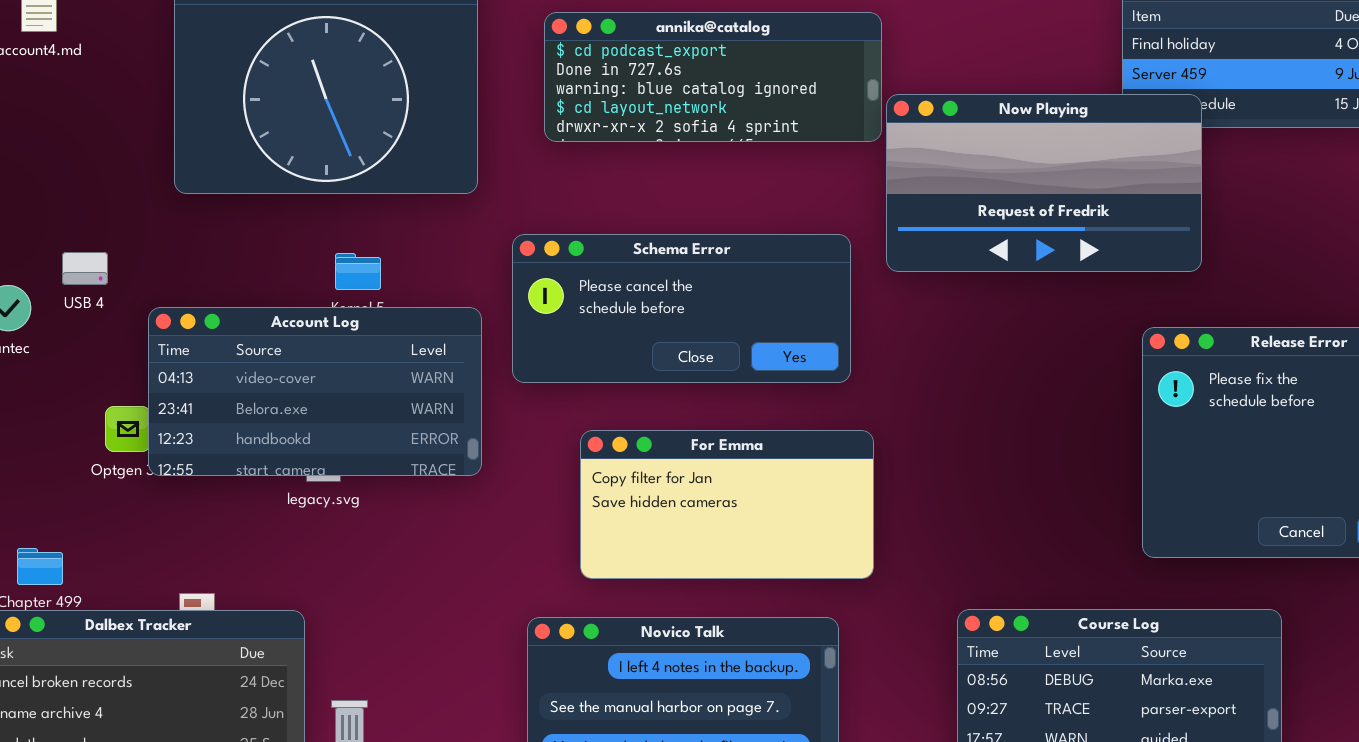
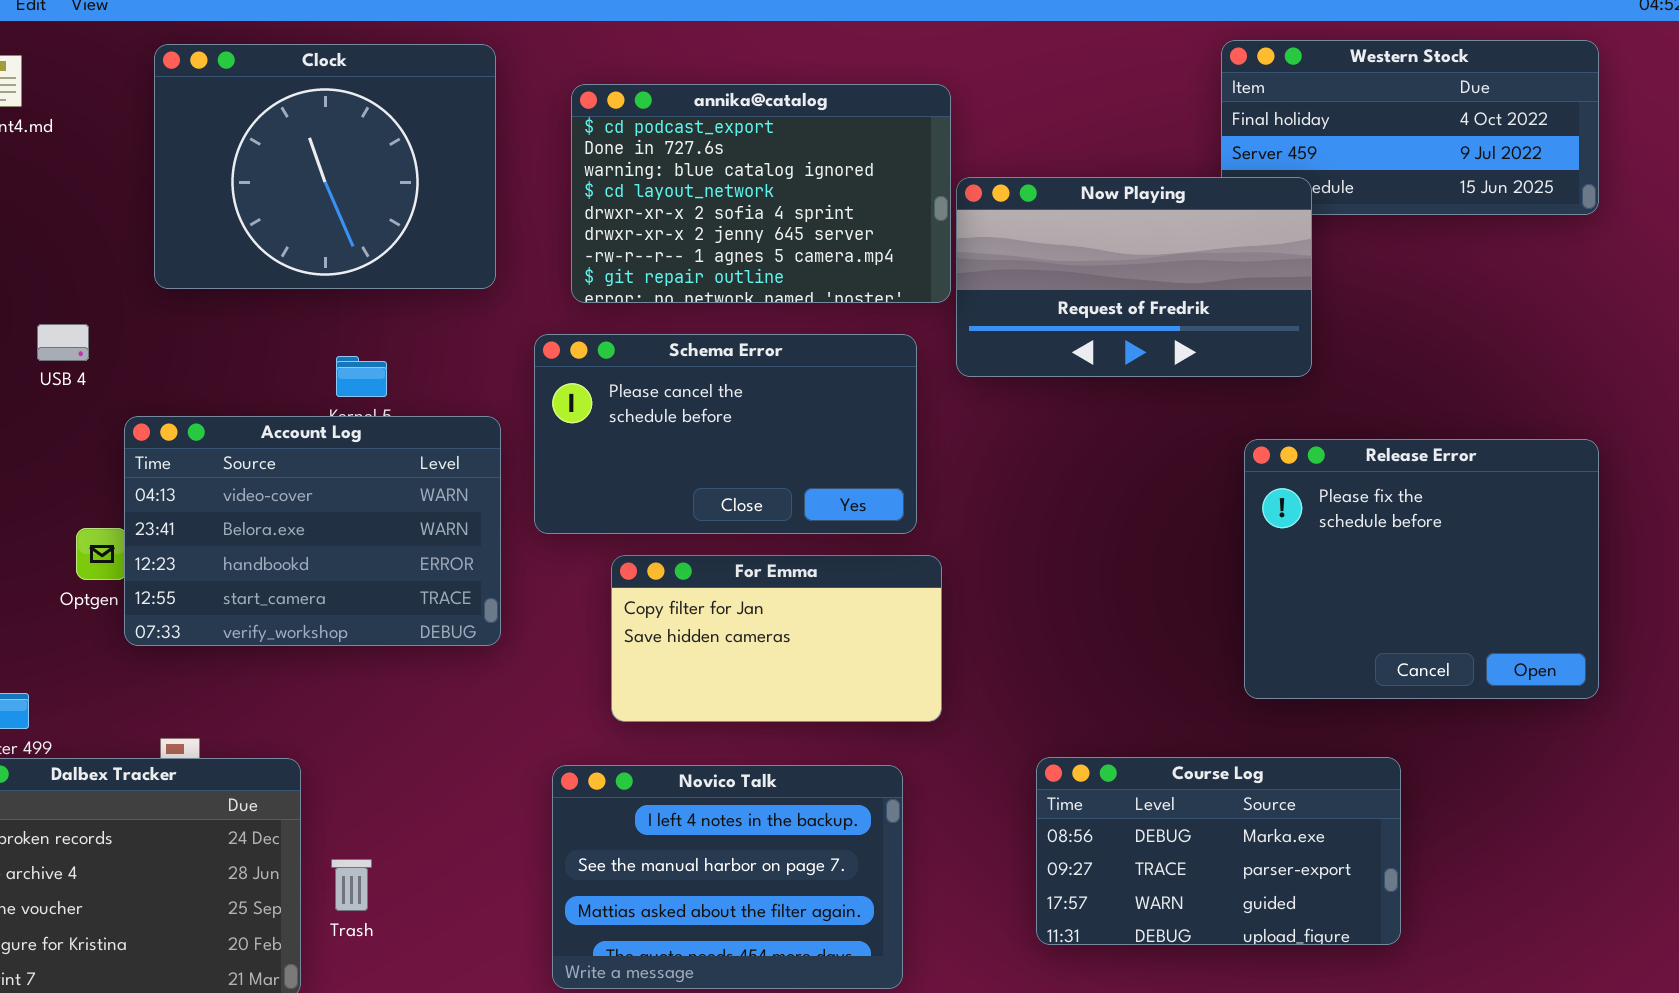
annika@catalog: [544,12,882,142] -> [571,84,951,303], resized
Schema Error: [512,234,851,383] -> [534,334,917,534], resized
USB 4: [62,252,108,285] -> [37,324,89,361], moved
Account Log: [148,307,482,476] -> [124,416,501,646], resized

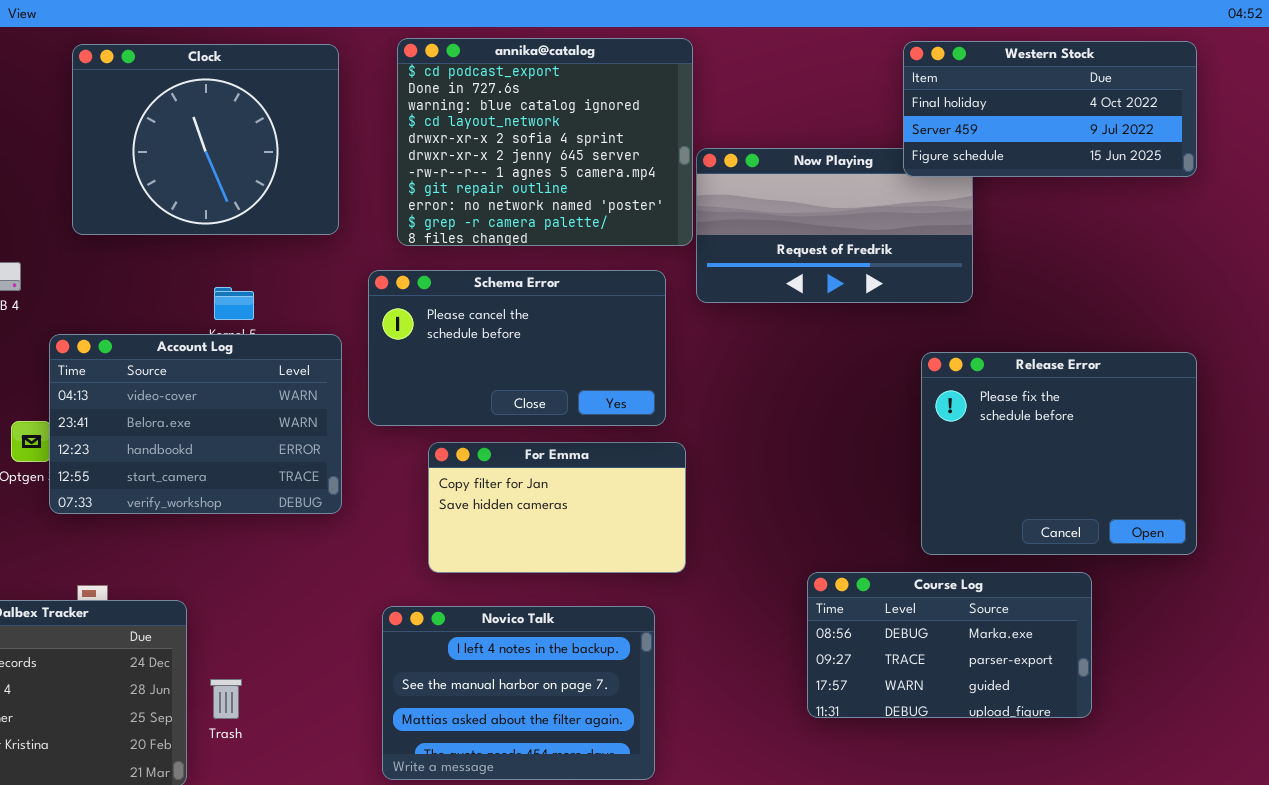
Western Stock: [1221,40,1599,215] -> [903,41,1197,177], raised
annika@catalog: [571,84,951,303] -> [397,38,693,246], resized
Course Log: [1036,757,1401,945] -> [807,572,1092,718], moved

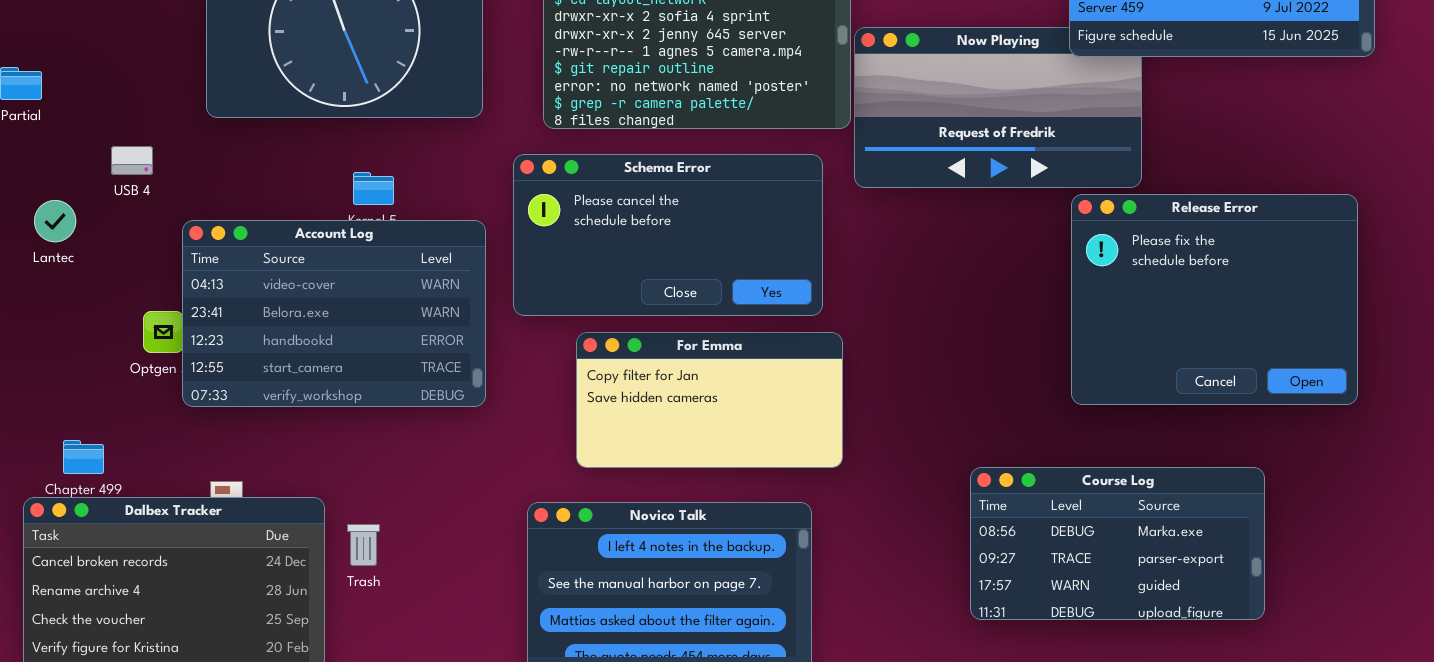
Release Error: [921,352,1197,555] -> [1071,194,1358,405], moved
Trash: [210,679,242,719] -> [347,524,380,566], moved

